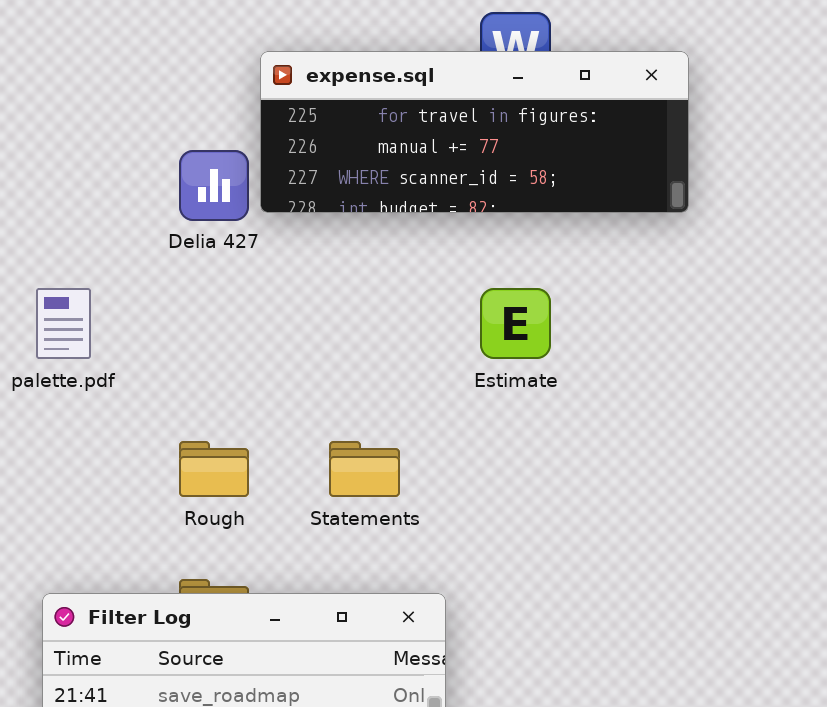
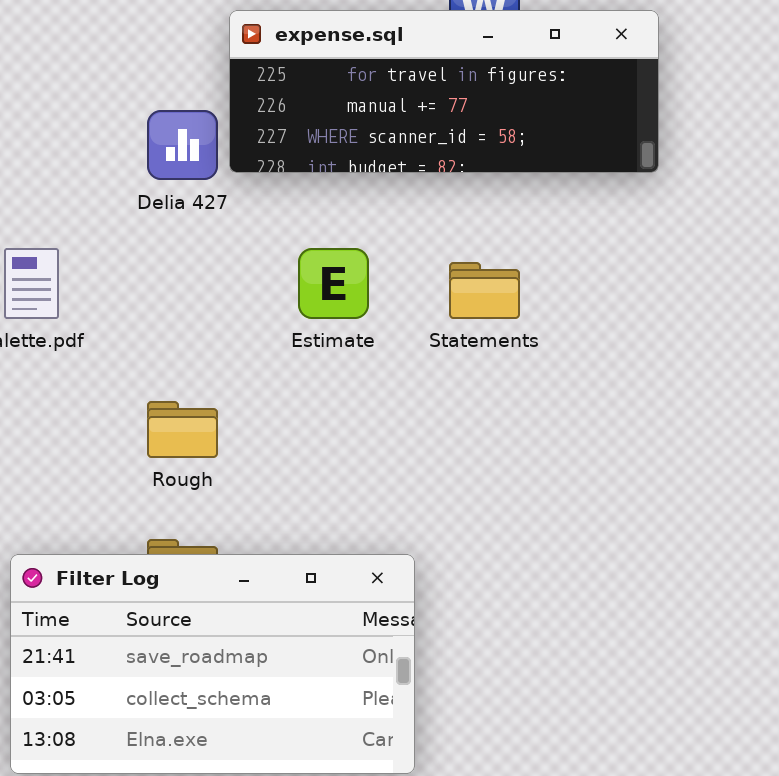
Estimate: [480,288,551,359] -> [298,248,369,319], moved
Statements: [329,441,400,497] -> [449,262,520,319], moved

